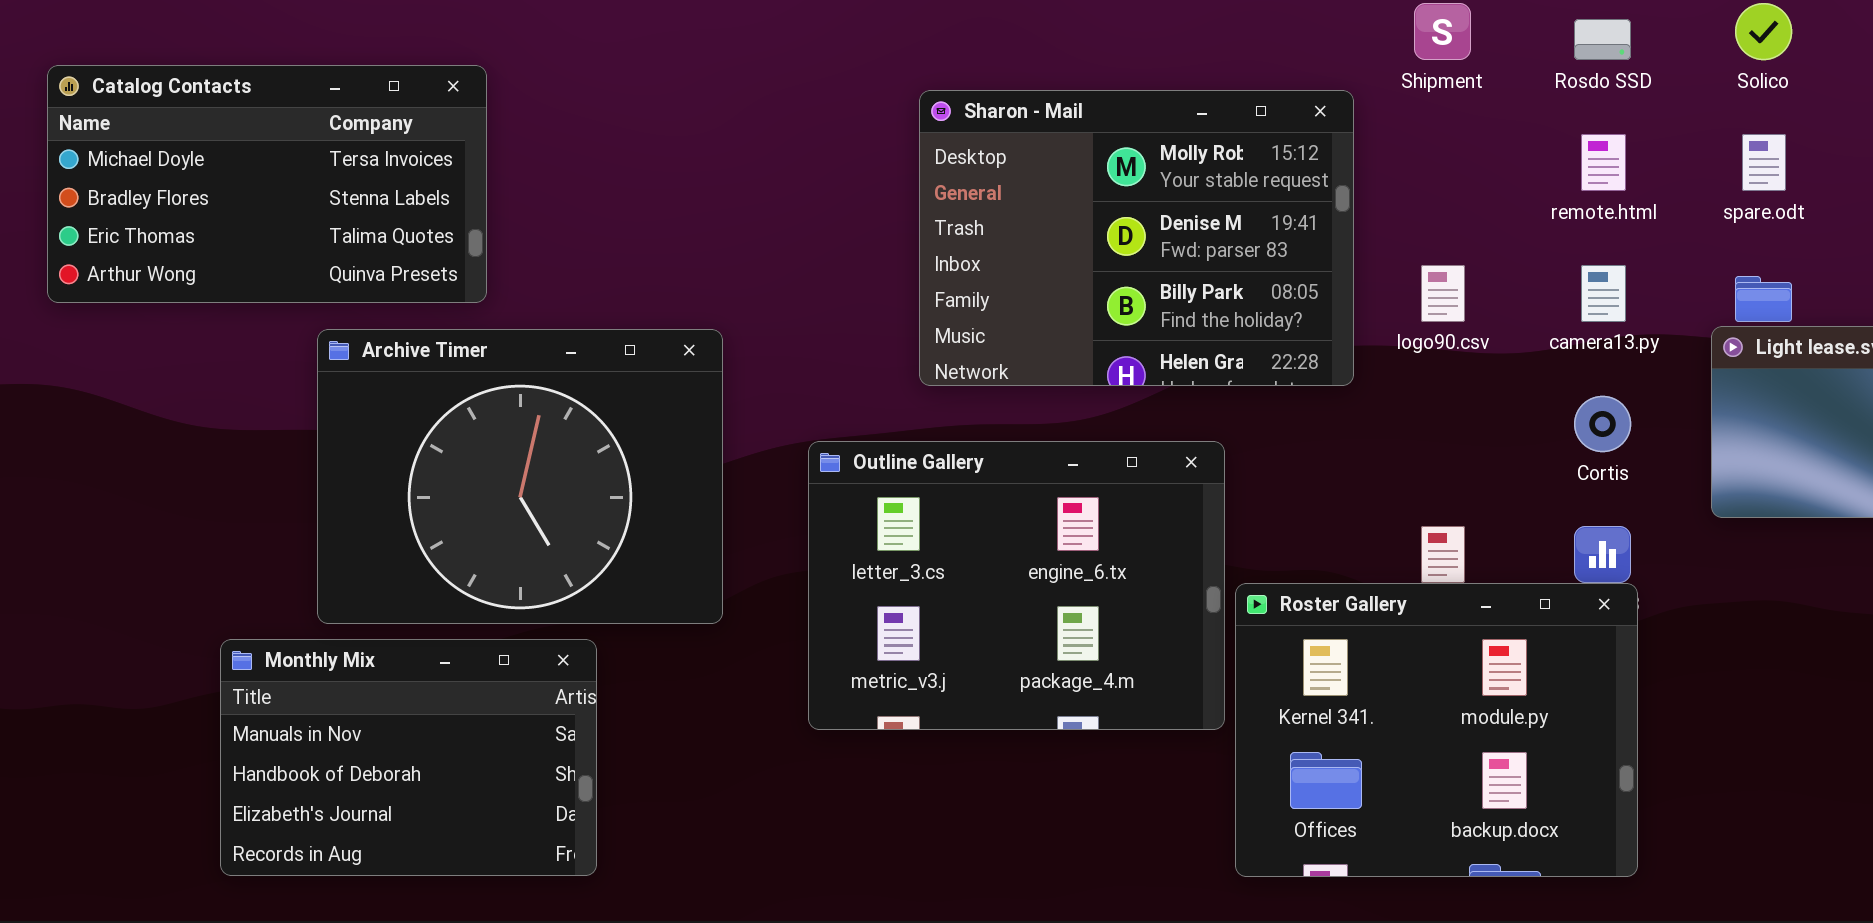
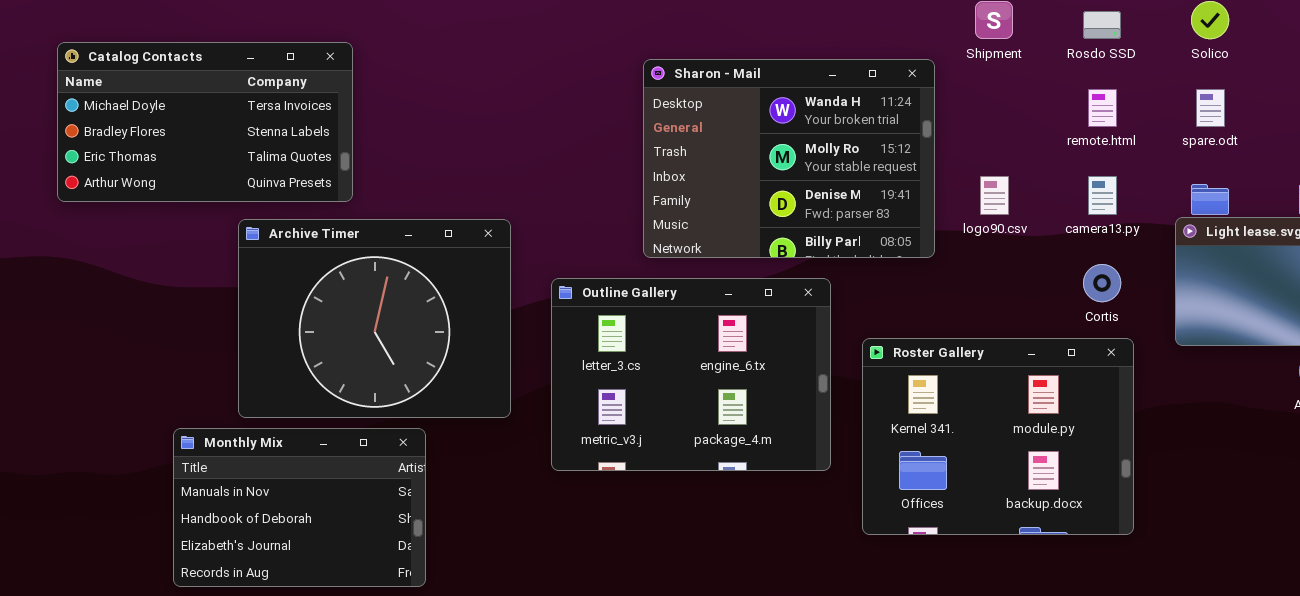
Sharon - Mail: [919,90,1354,386] -> [643,59,935,258], scrolled up 1 row
Outline Gallery: [808,441,1225,730] -> [551,278,831,471], moved
Roster Gallery: [1235,583,1638,877] -> [862,338,1134,535], moved

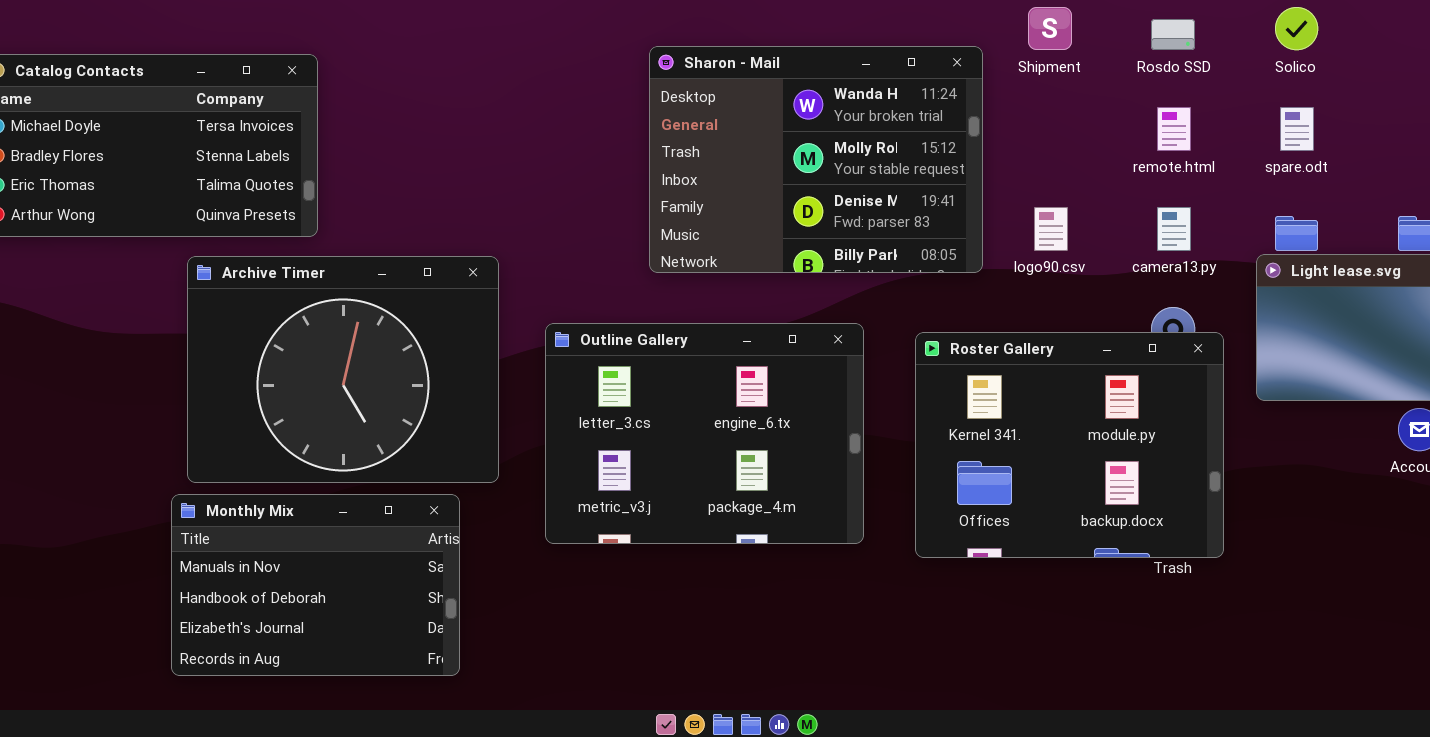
Sharon - Mail: [643,59,935,258] -> [649,46,983,273], moved
Roster Gallery: [862,338,1134,535] -> [915,332,1224,558], moved
Monthly Mix: [173,428,426,587] -> [171,494,460,676], moved

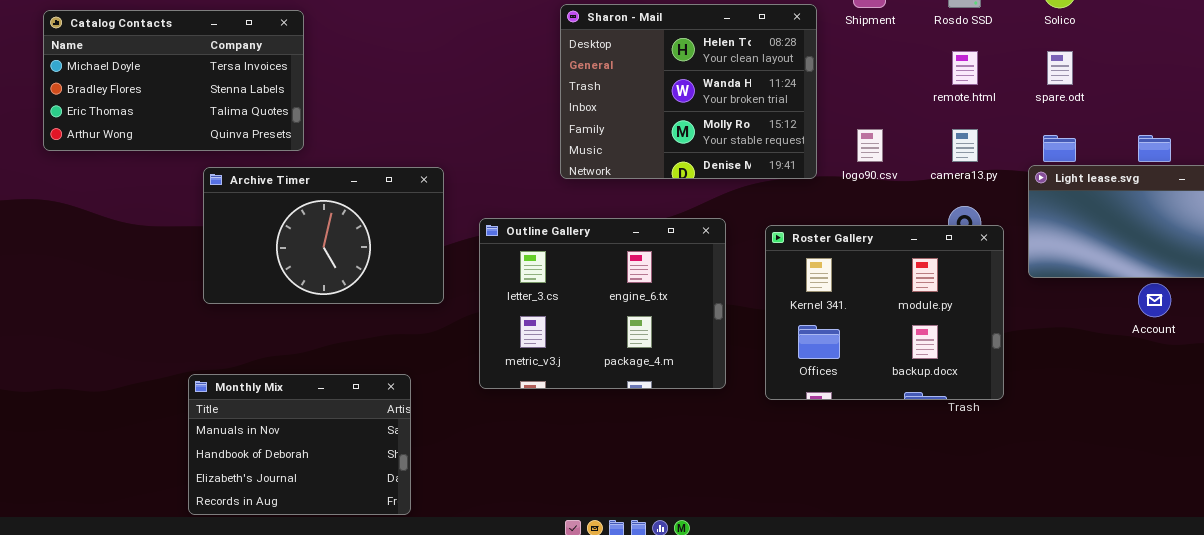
Sharon - Mail: [649,46,983,273] -> [560,4,817,179], scrolled up 1 row
Archive Timer: [187,256,499,483] -> [203,167,444,304], resized
Monthly Mix: [171,494,460,676] -> [188,374,411,515], moved

